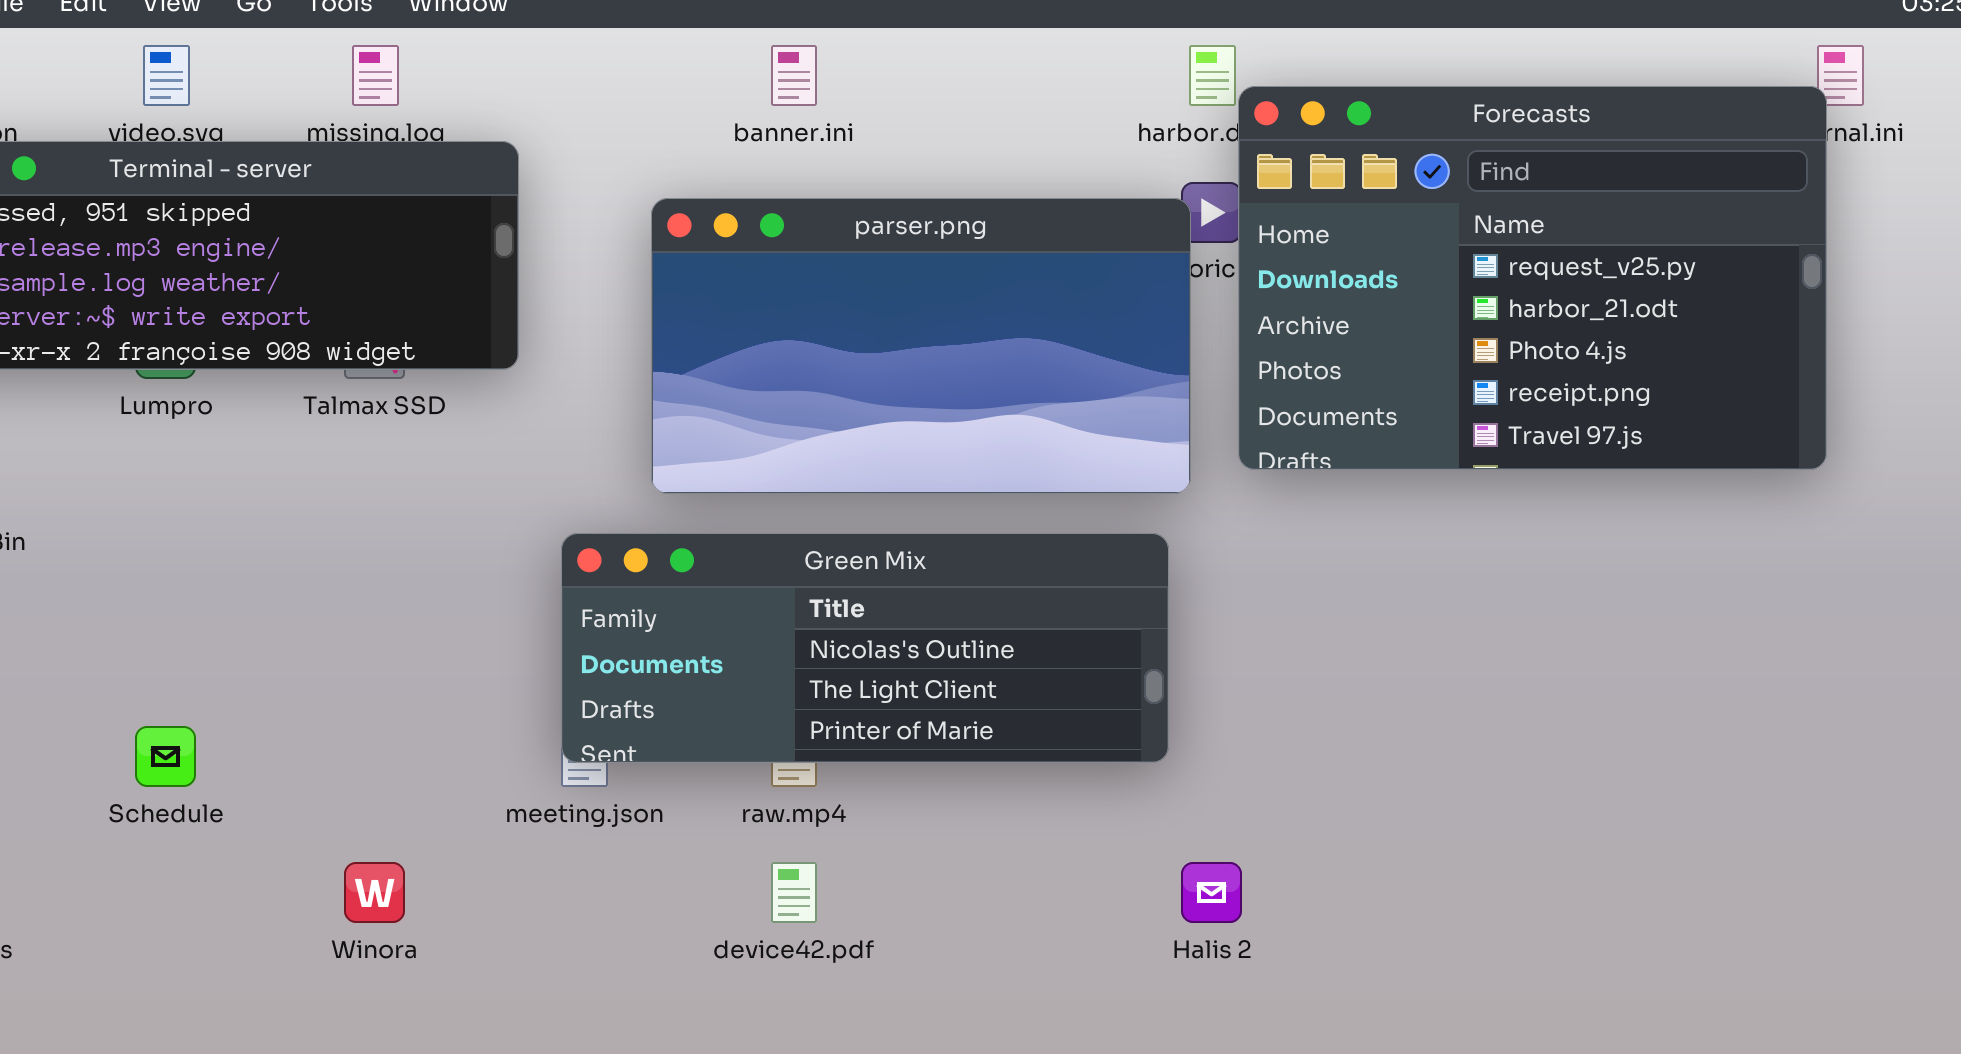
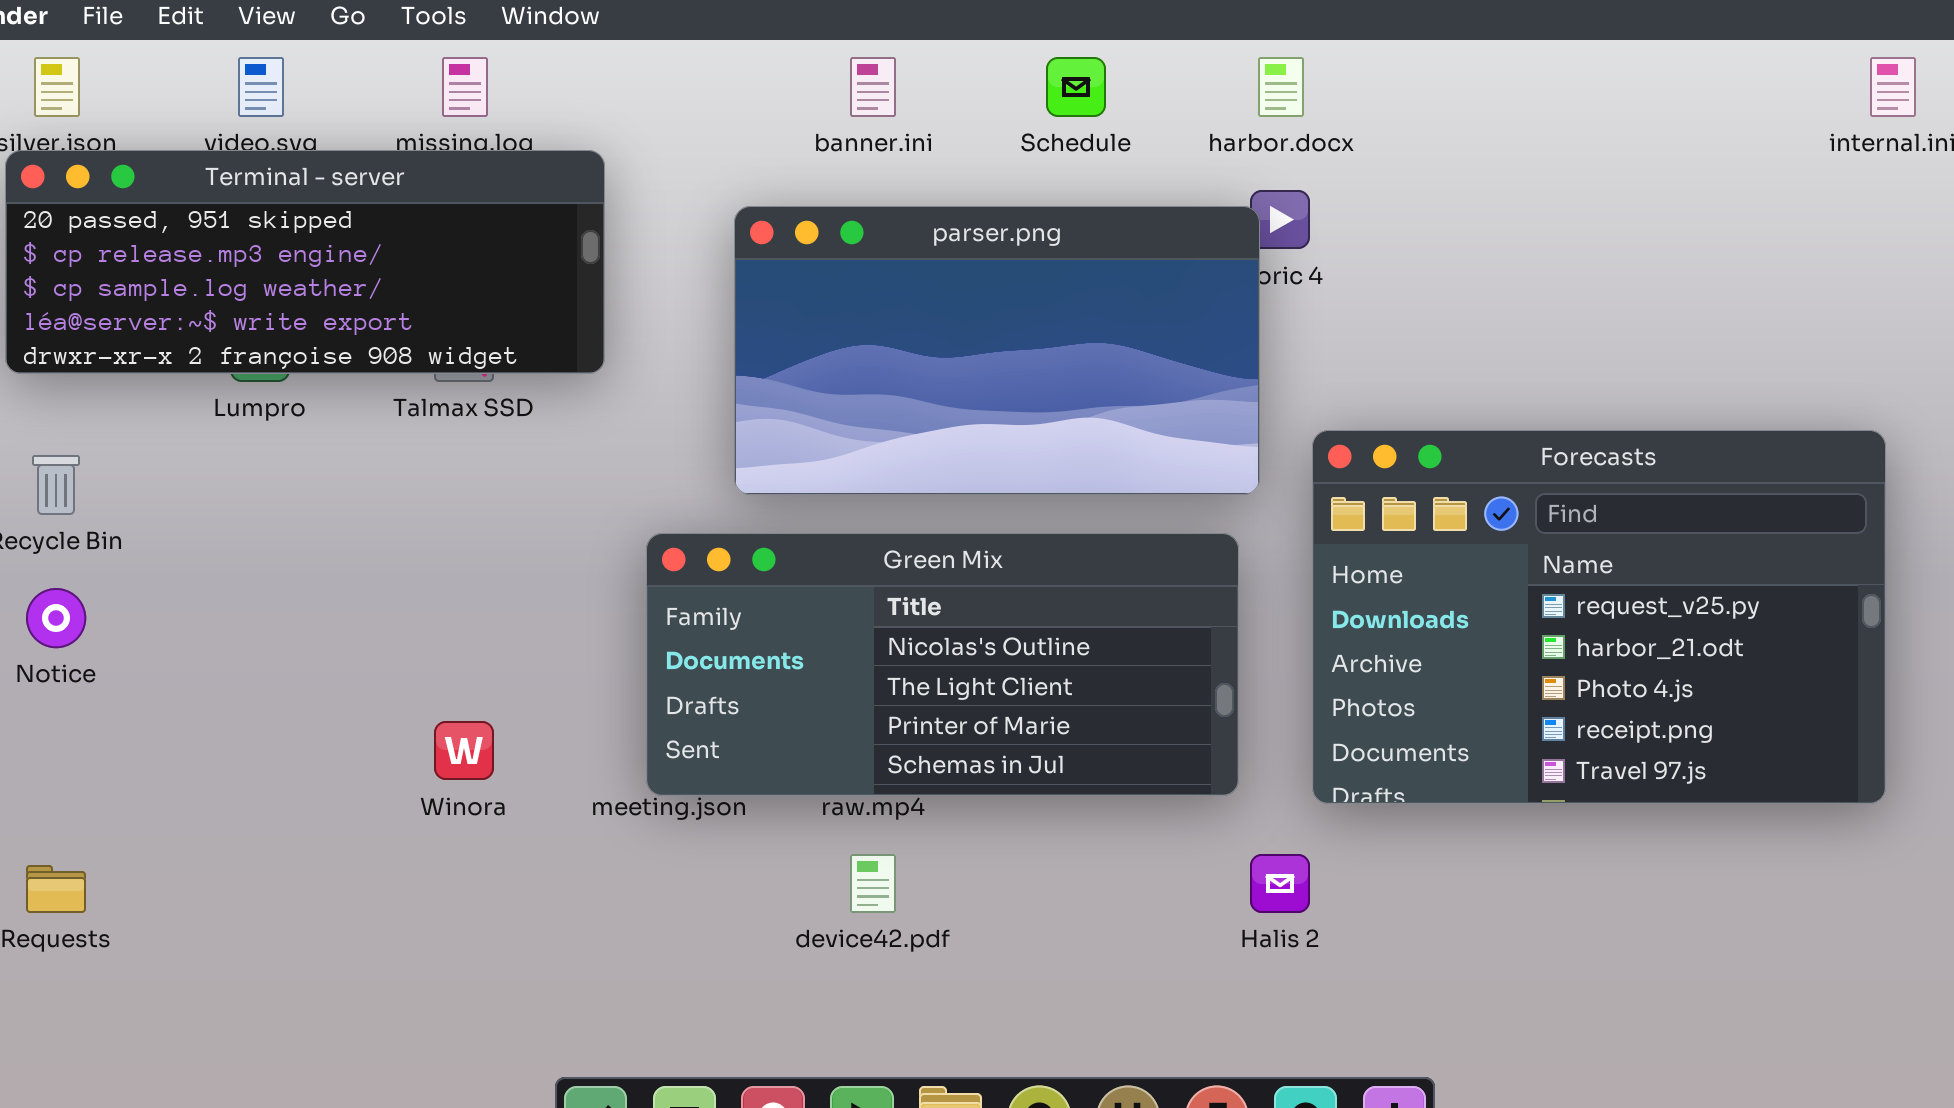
Forecasts: [1238,86,1827,470] -> [1312,430,1886,804], moved
Green Mix: [561,533,1169,763] -> [646,533,1239,796], resized
Schedule: [135,726,196,787] -> [1046,57,1106,117], moved
Winora: [344,862,405,923] -> [434,721,494,780], moved

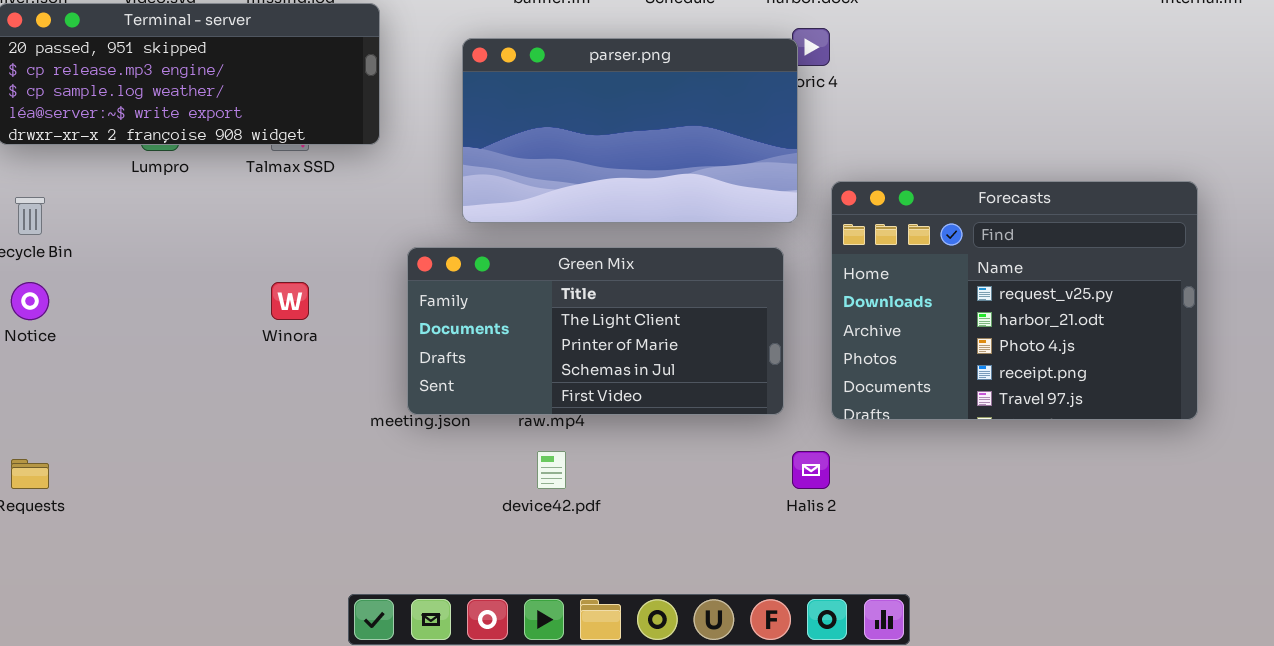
Green Mix: [646,533,1239,796] -> [407,247,784,415], scrolled down 1 row
Winora: [434,721,494,780] -> [271,282,309,320], moved

